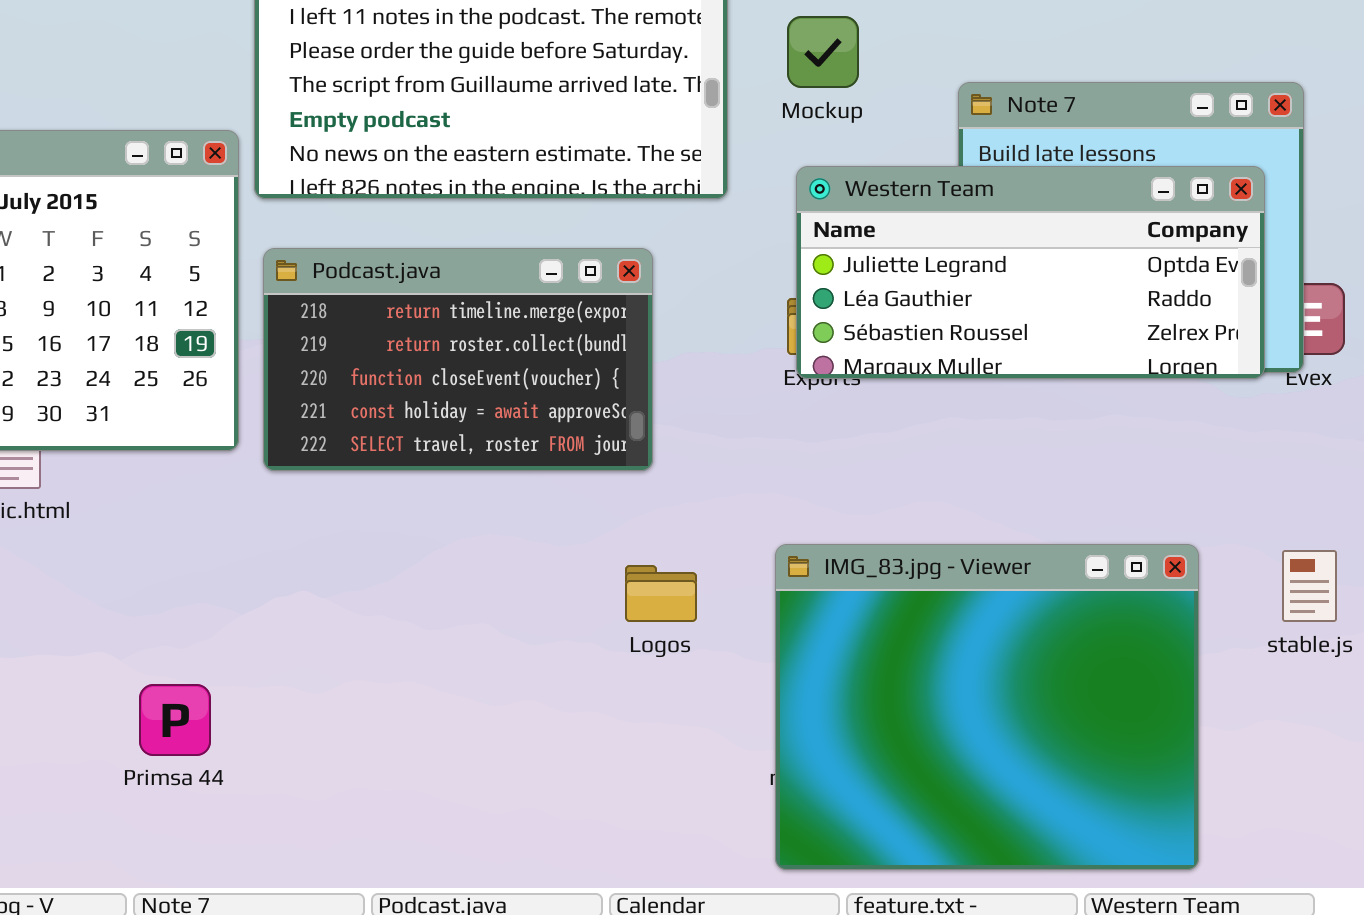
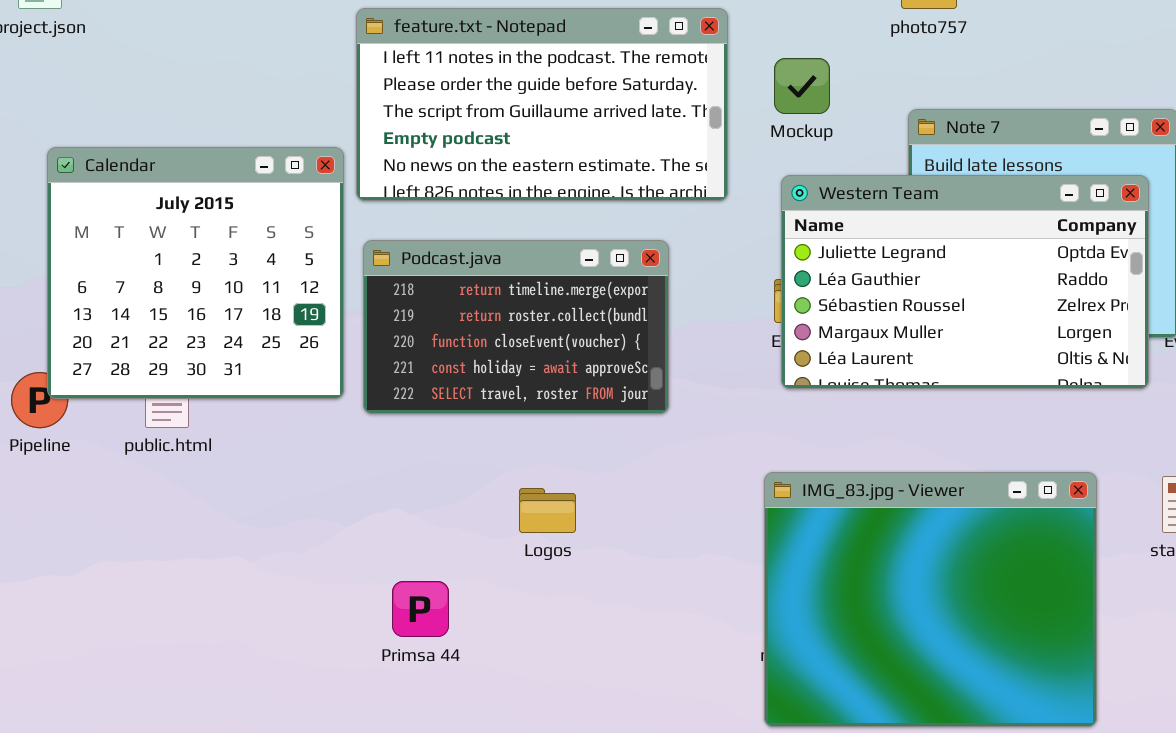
Western Team: [796,166,1265,379] -> [781,175,1149,389], resized
Logos: [625,565,697,622] -> [519,488,576,533], moved
Primsa 44: [139,684,211,756] -> [392,581,449,637], moved

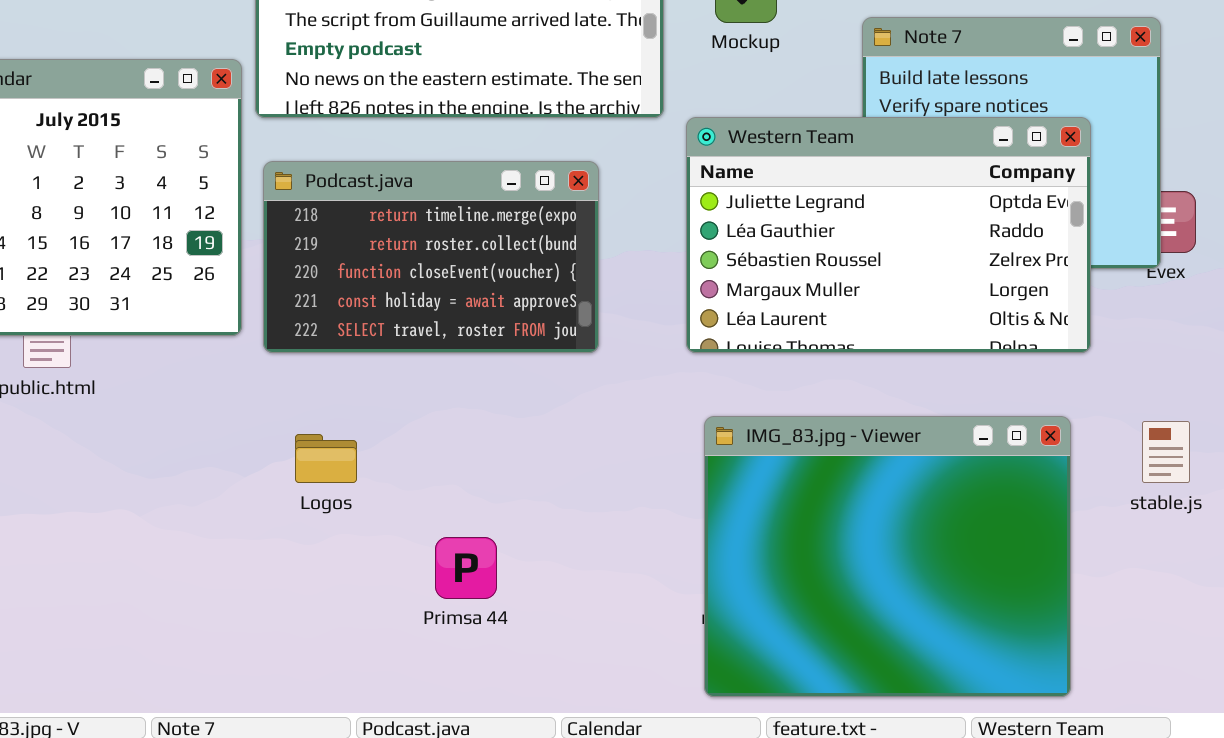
Western Team: [781,175,1149,389] -> [686,117,1091,353], moved
Logos: [519,488,576,533] -> [295,434,357,483], moved
Primsa 44: [392,581,449,637] -> [435,537,497,599], moved

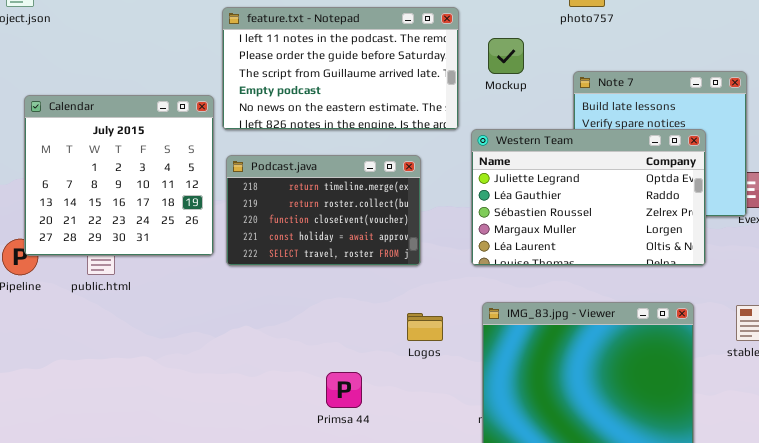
Logos: [295,434,357,483] -> [407,313,443,341], moved

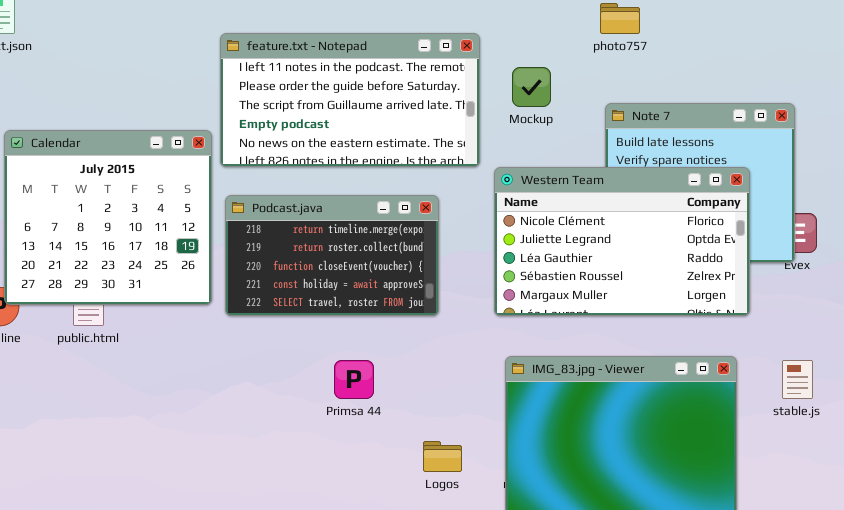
Western Team: [471,129,706,266] -> [494,167,750,316], scrolled up 1 row
Logos: [407,313,443,341] -> [423,441,462,472], moved
Primsa 44: [326,372,362,408] -> [334,360,374,399], moved

